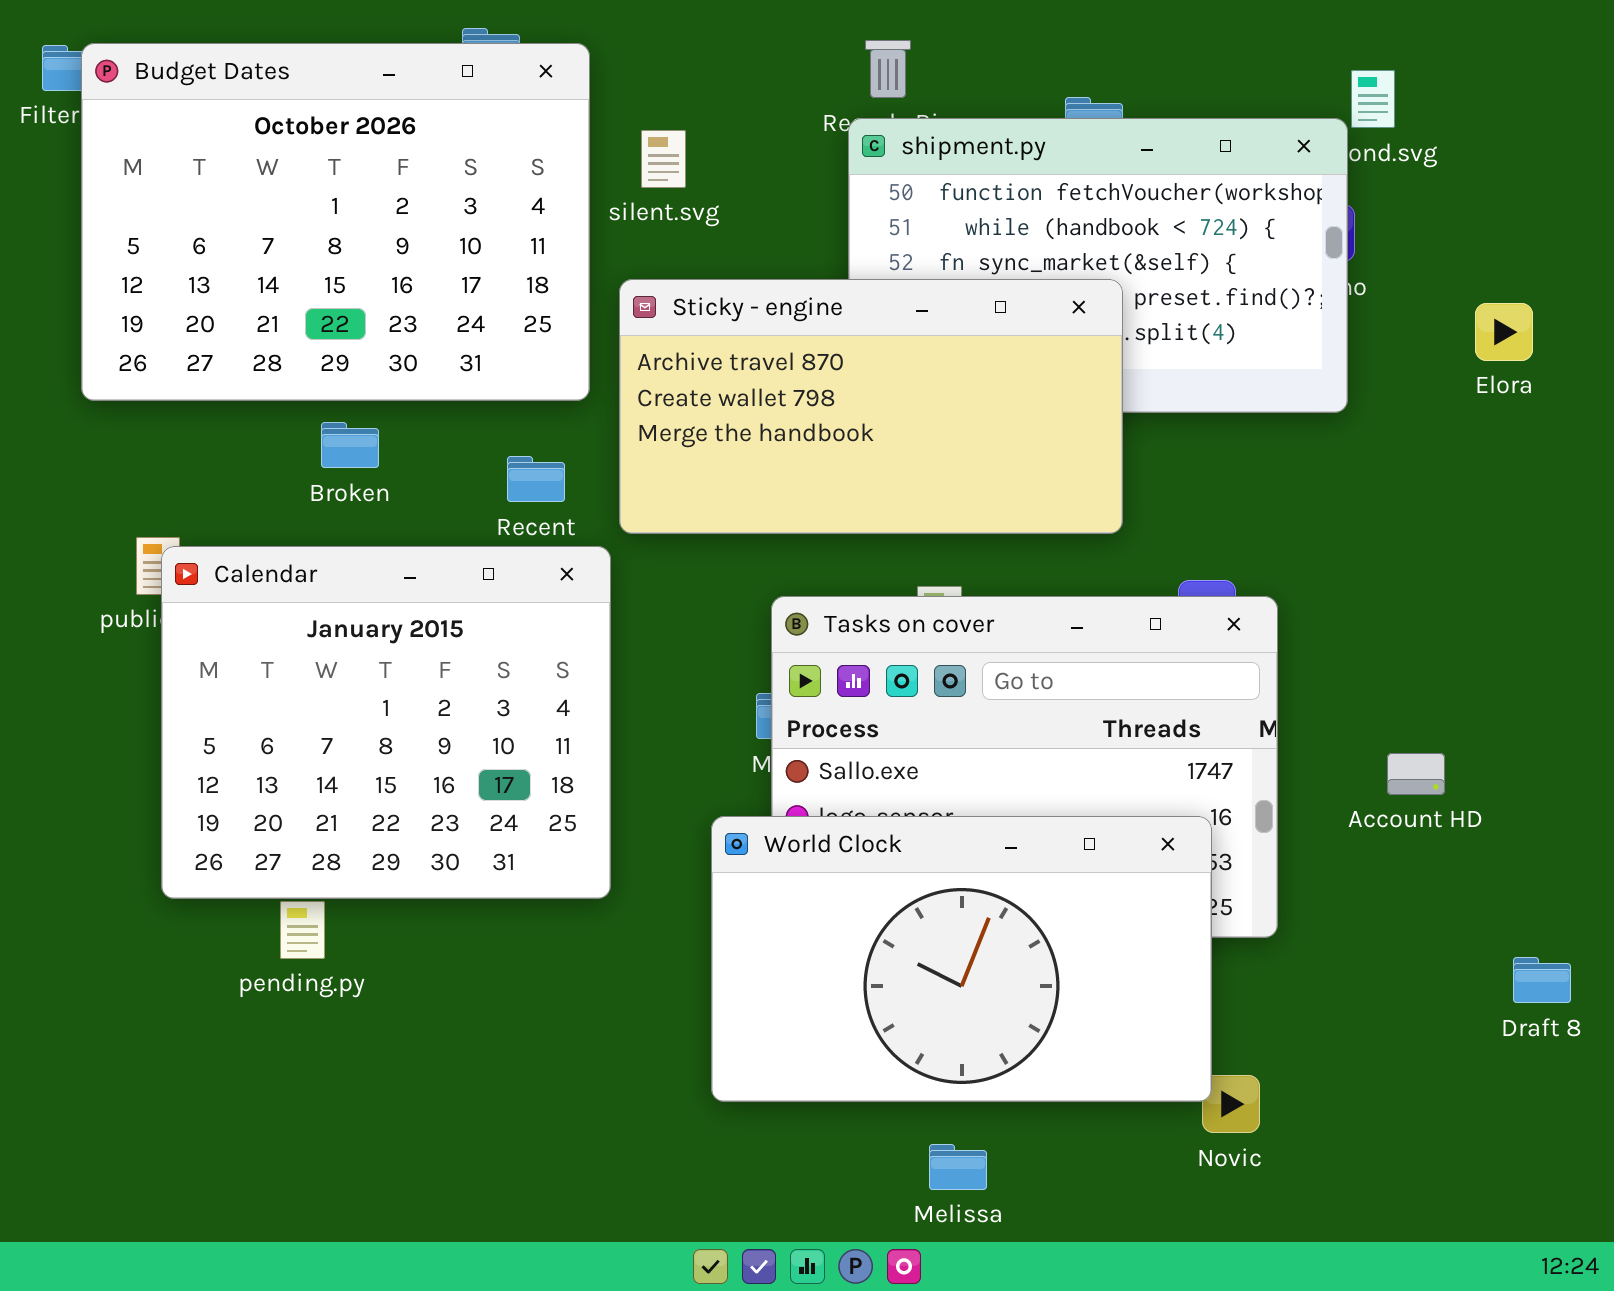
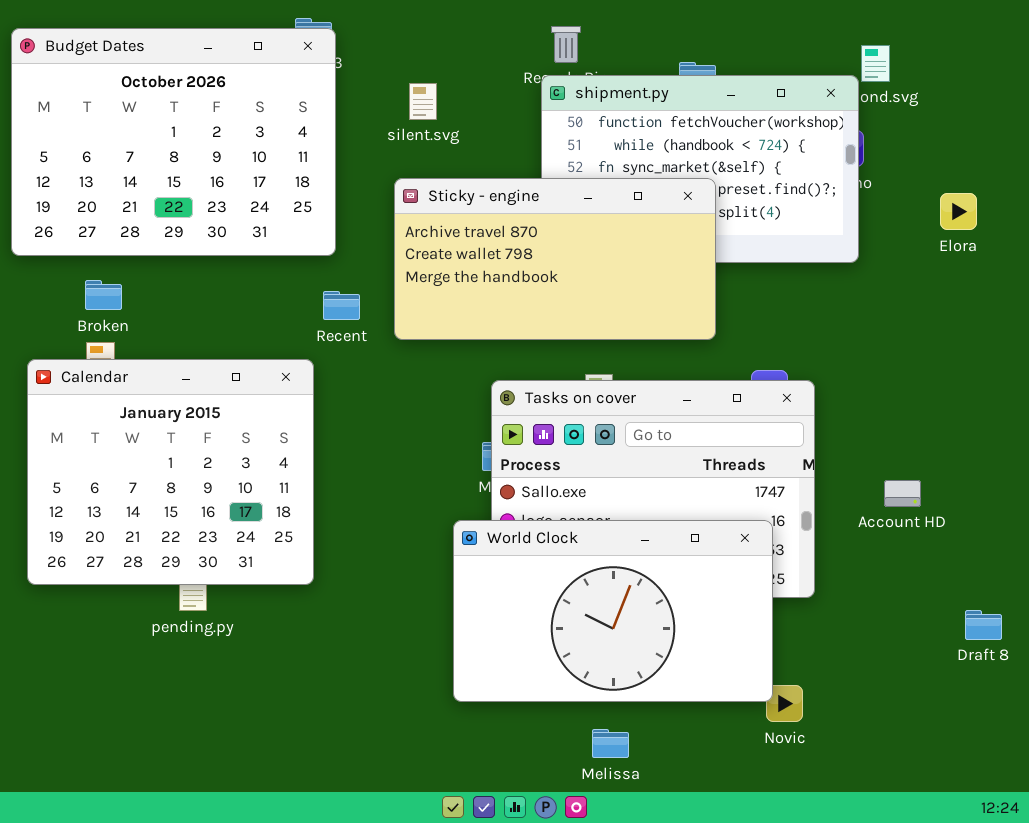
Budget Dates: [81,43,590,401] -> [11,28,336,256], moved
Broken: [321,422,379,468] -> [85,280,122,310], moved
Calendar: [161,546,611,899] -> [27,359,314,585], moved

